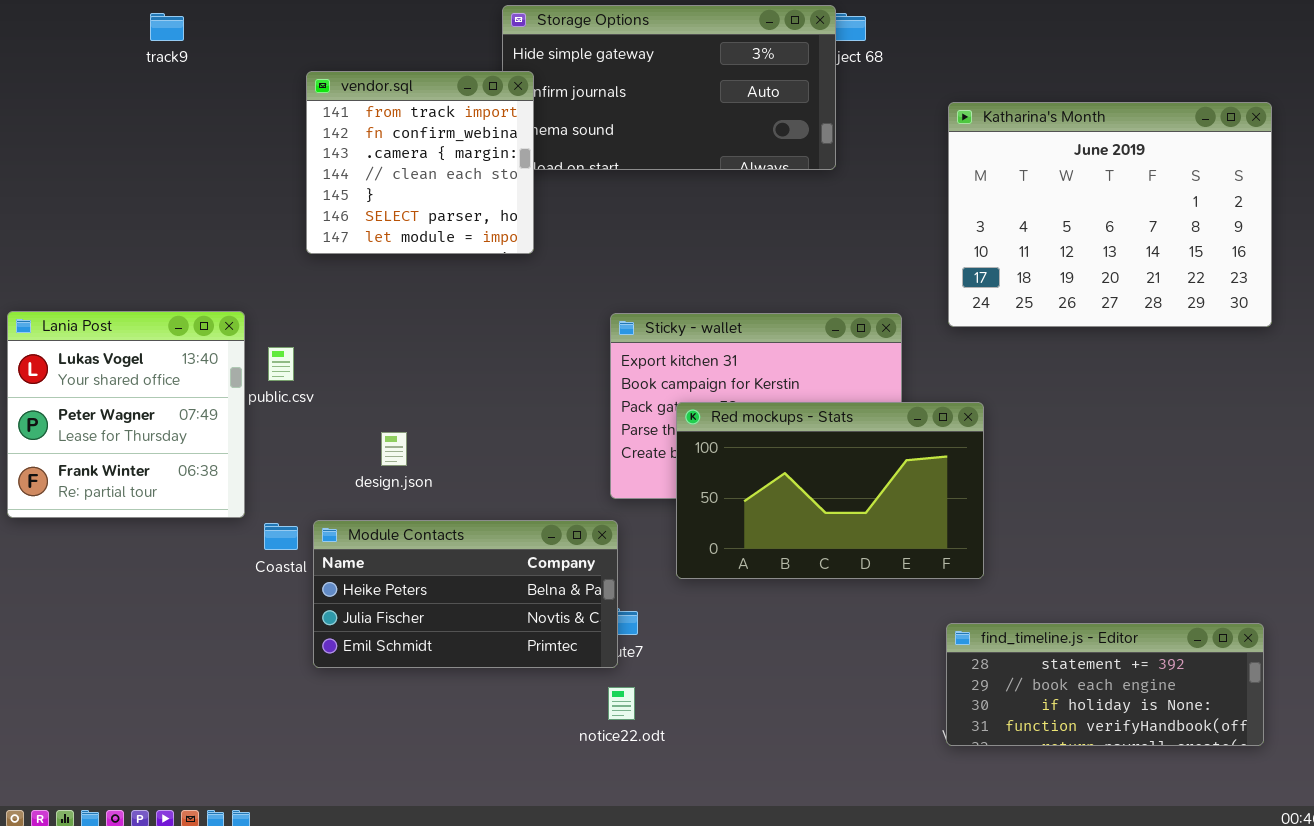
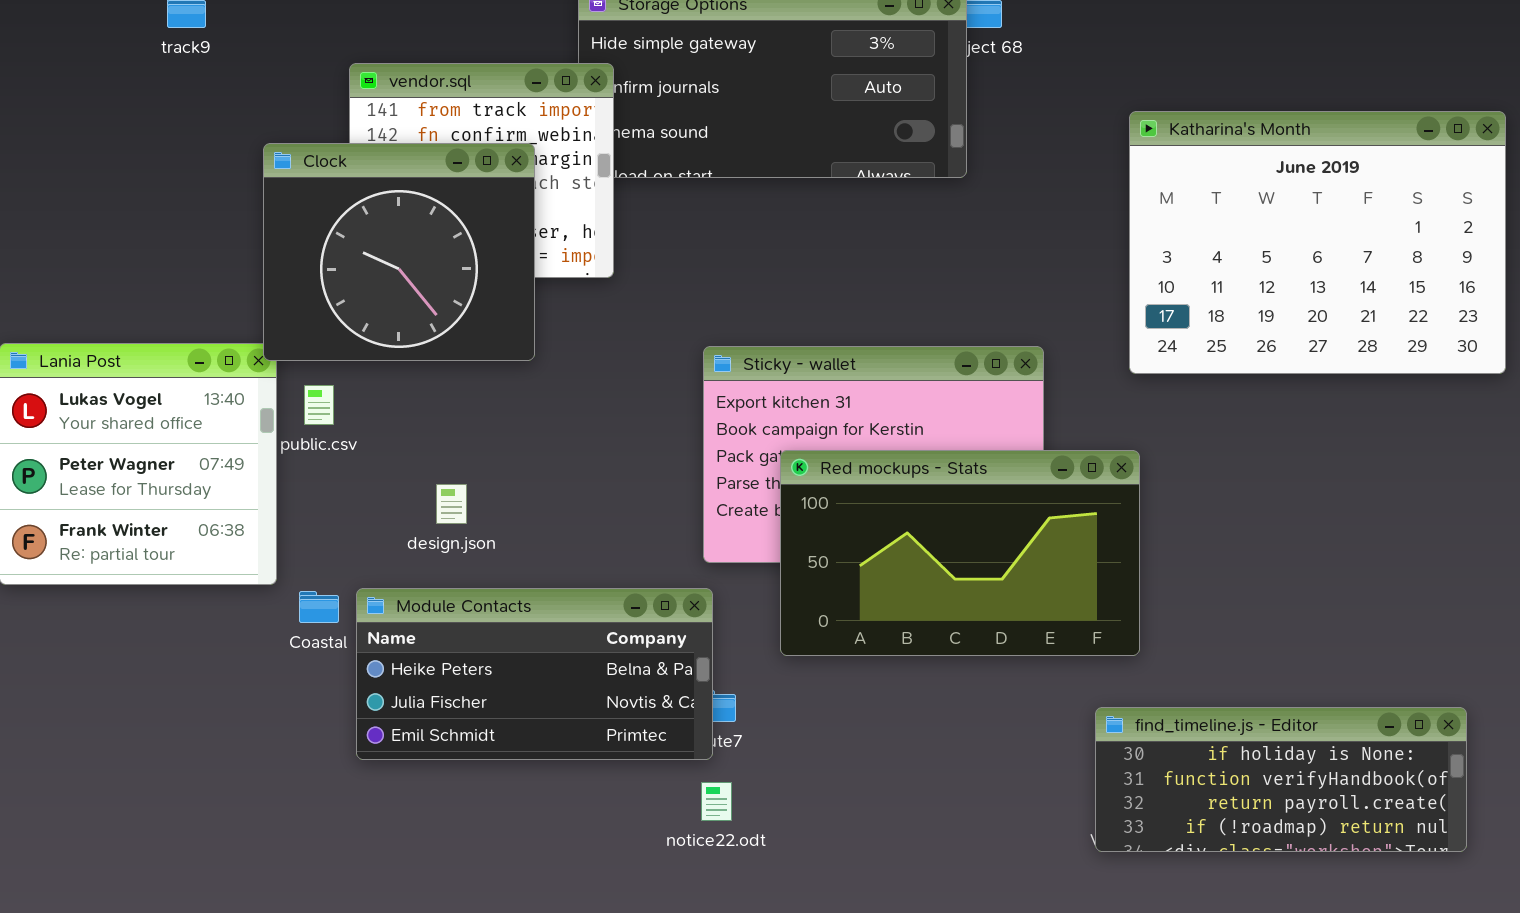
Katharina's Month: [948,102,1272,327] -> [1129,111,1506,374], moved
Clock: none -> [263,143,535,361], opened
find_timeline.js - Editor: [946,623,1264,746] -> [1095,707,1467,852], scrolled down 2 rows

